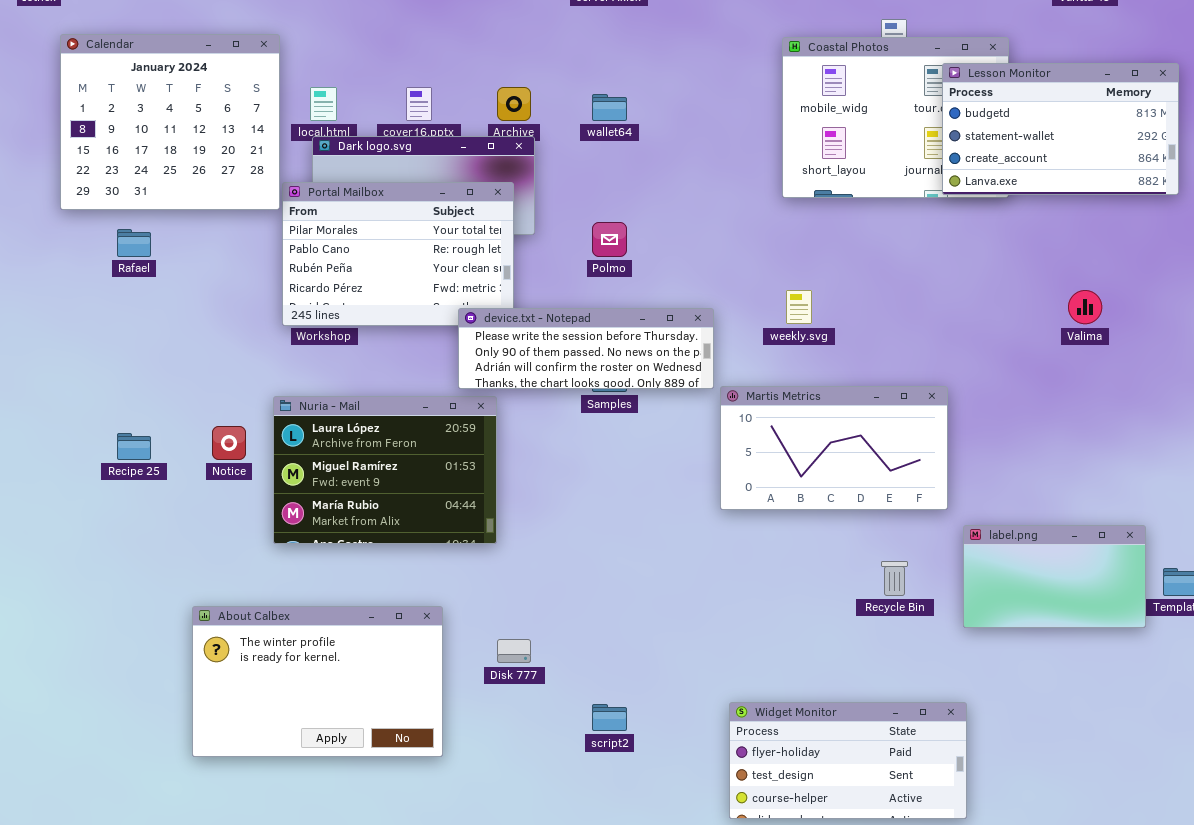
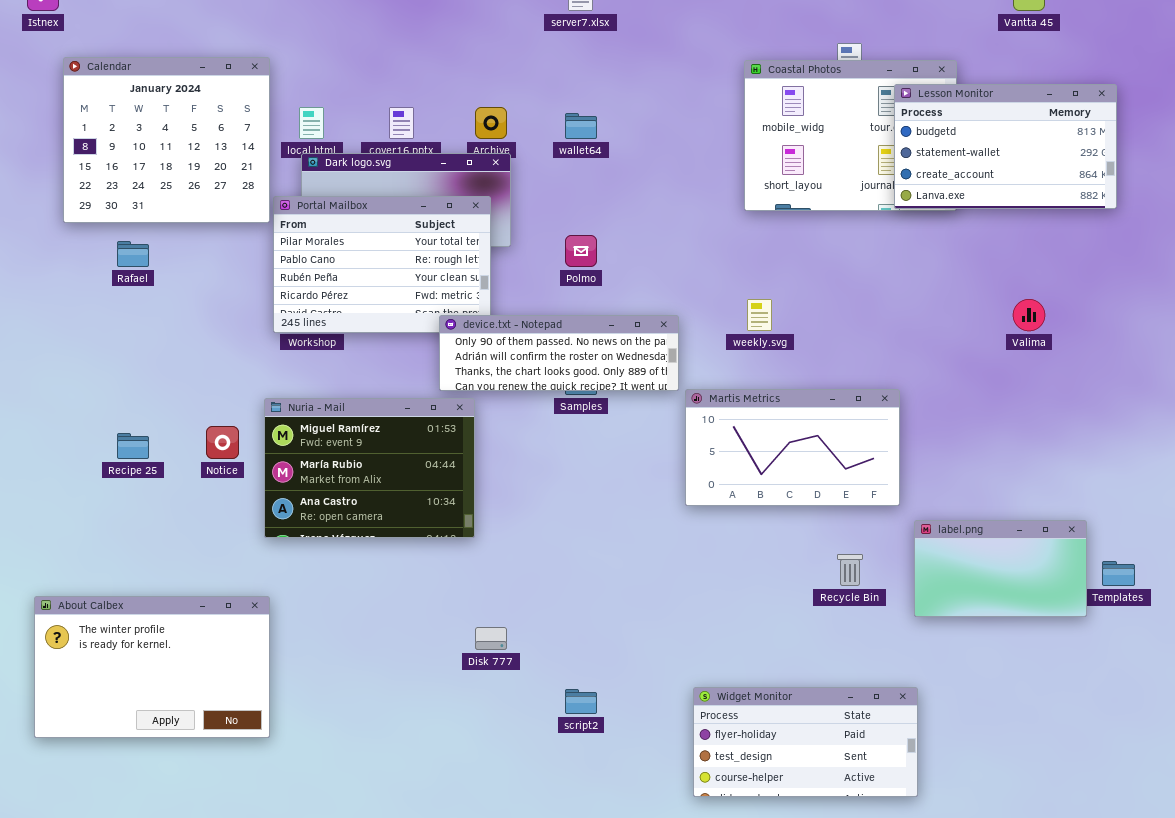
device.txt - Notepad: [458,308,714,389] -> [439,315,679,391], scrolled down 1 row
Nuria - Mail: [273,396,497,544] -> [264,398,475,538], scrolled down 1 row
About Calbex: [192,606,443,757] -> [34,596,270,738], moved

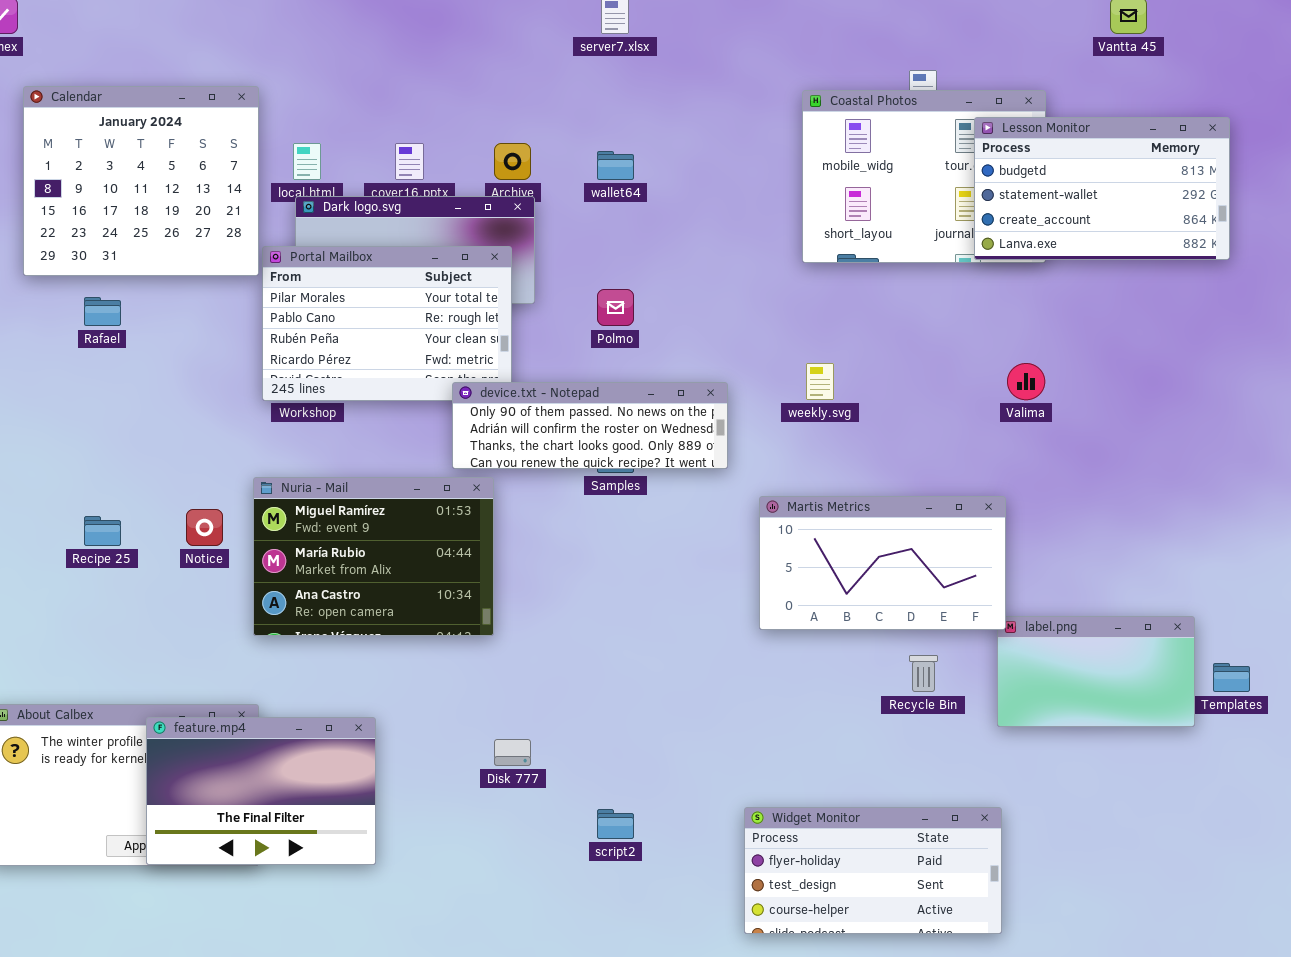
Valima: [1013,299,1045,331] -> [1007,363,1045,400], moved
Martis Metrics: [685,389,900,506] -> [759,496,1006,630], moved
feature.mp4: none -> [146,717,376,865], opened

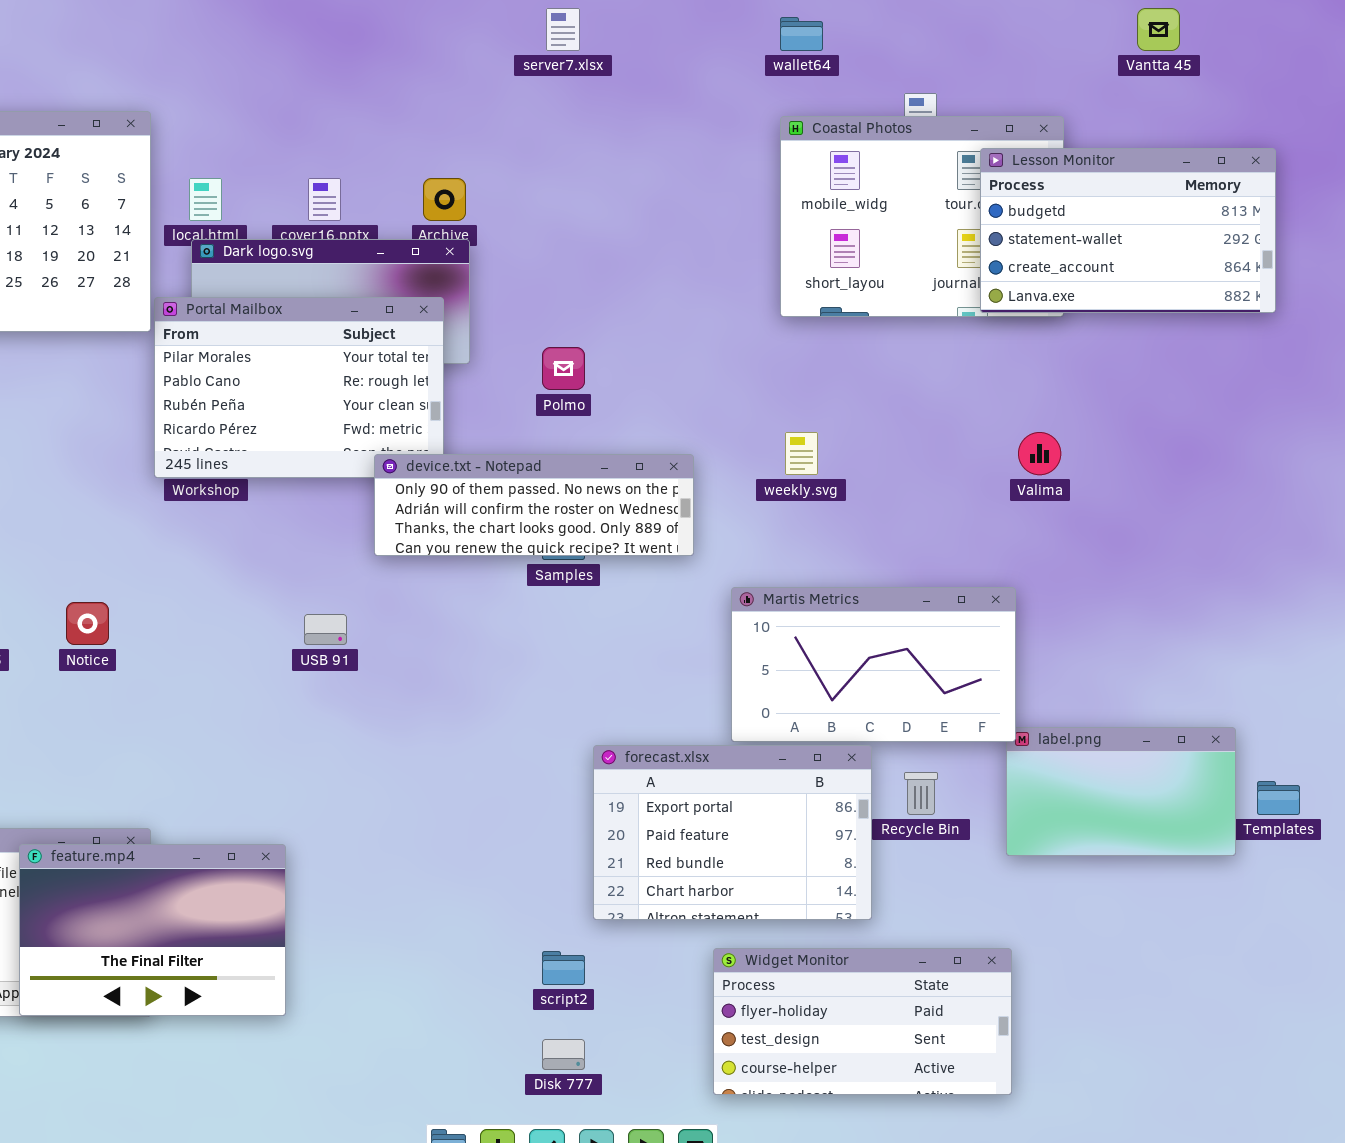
wallet64: [597,151,634,180] -> [780,17,823,51], moved
Nuria - Mail: [253,477,494,636] -> none, closed
forecast.xlsx: none -> [593,745,872,920], opened
Disk 777: [494,739,531,766] -> [542,1039,585,1070], moved

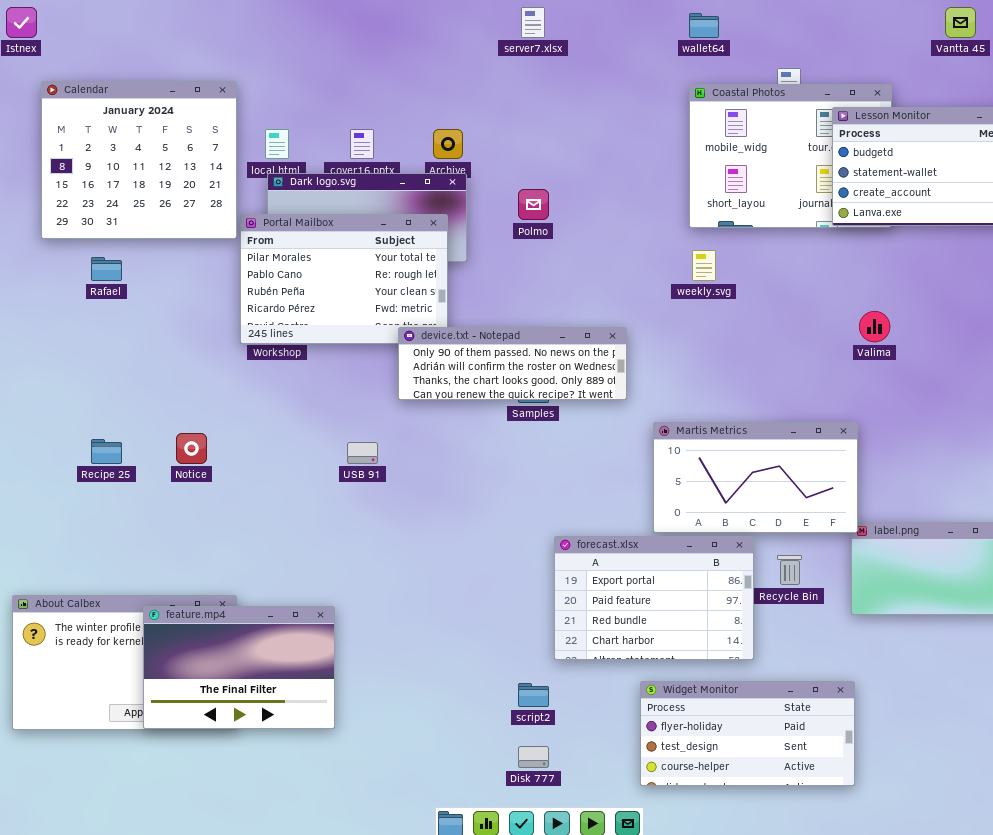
Polmo: [542,347,585,390] -> [518,189,549,220], moved
weekly.svg: [785,432,818,475] -> [692,250,716,281], moved

